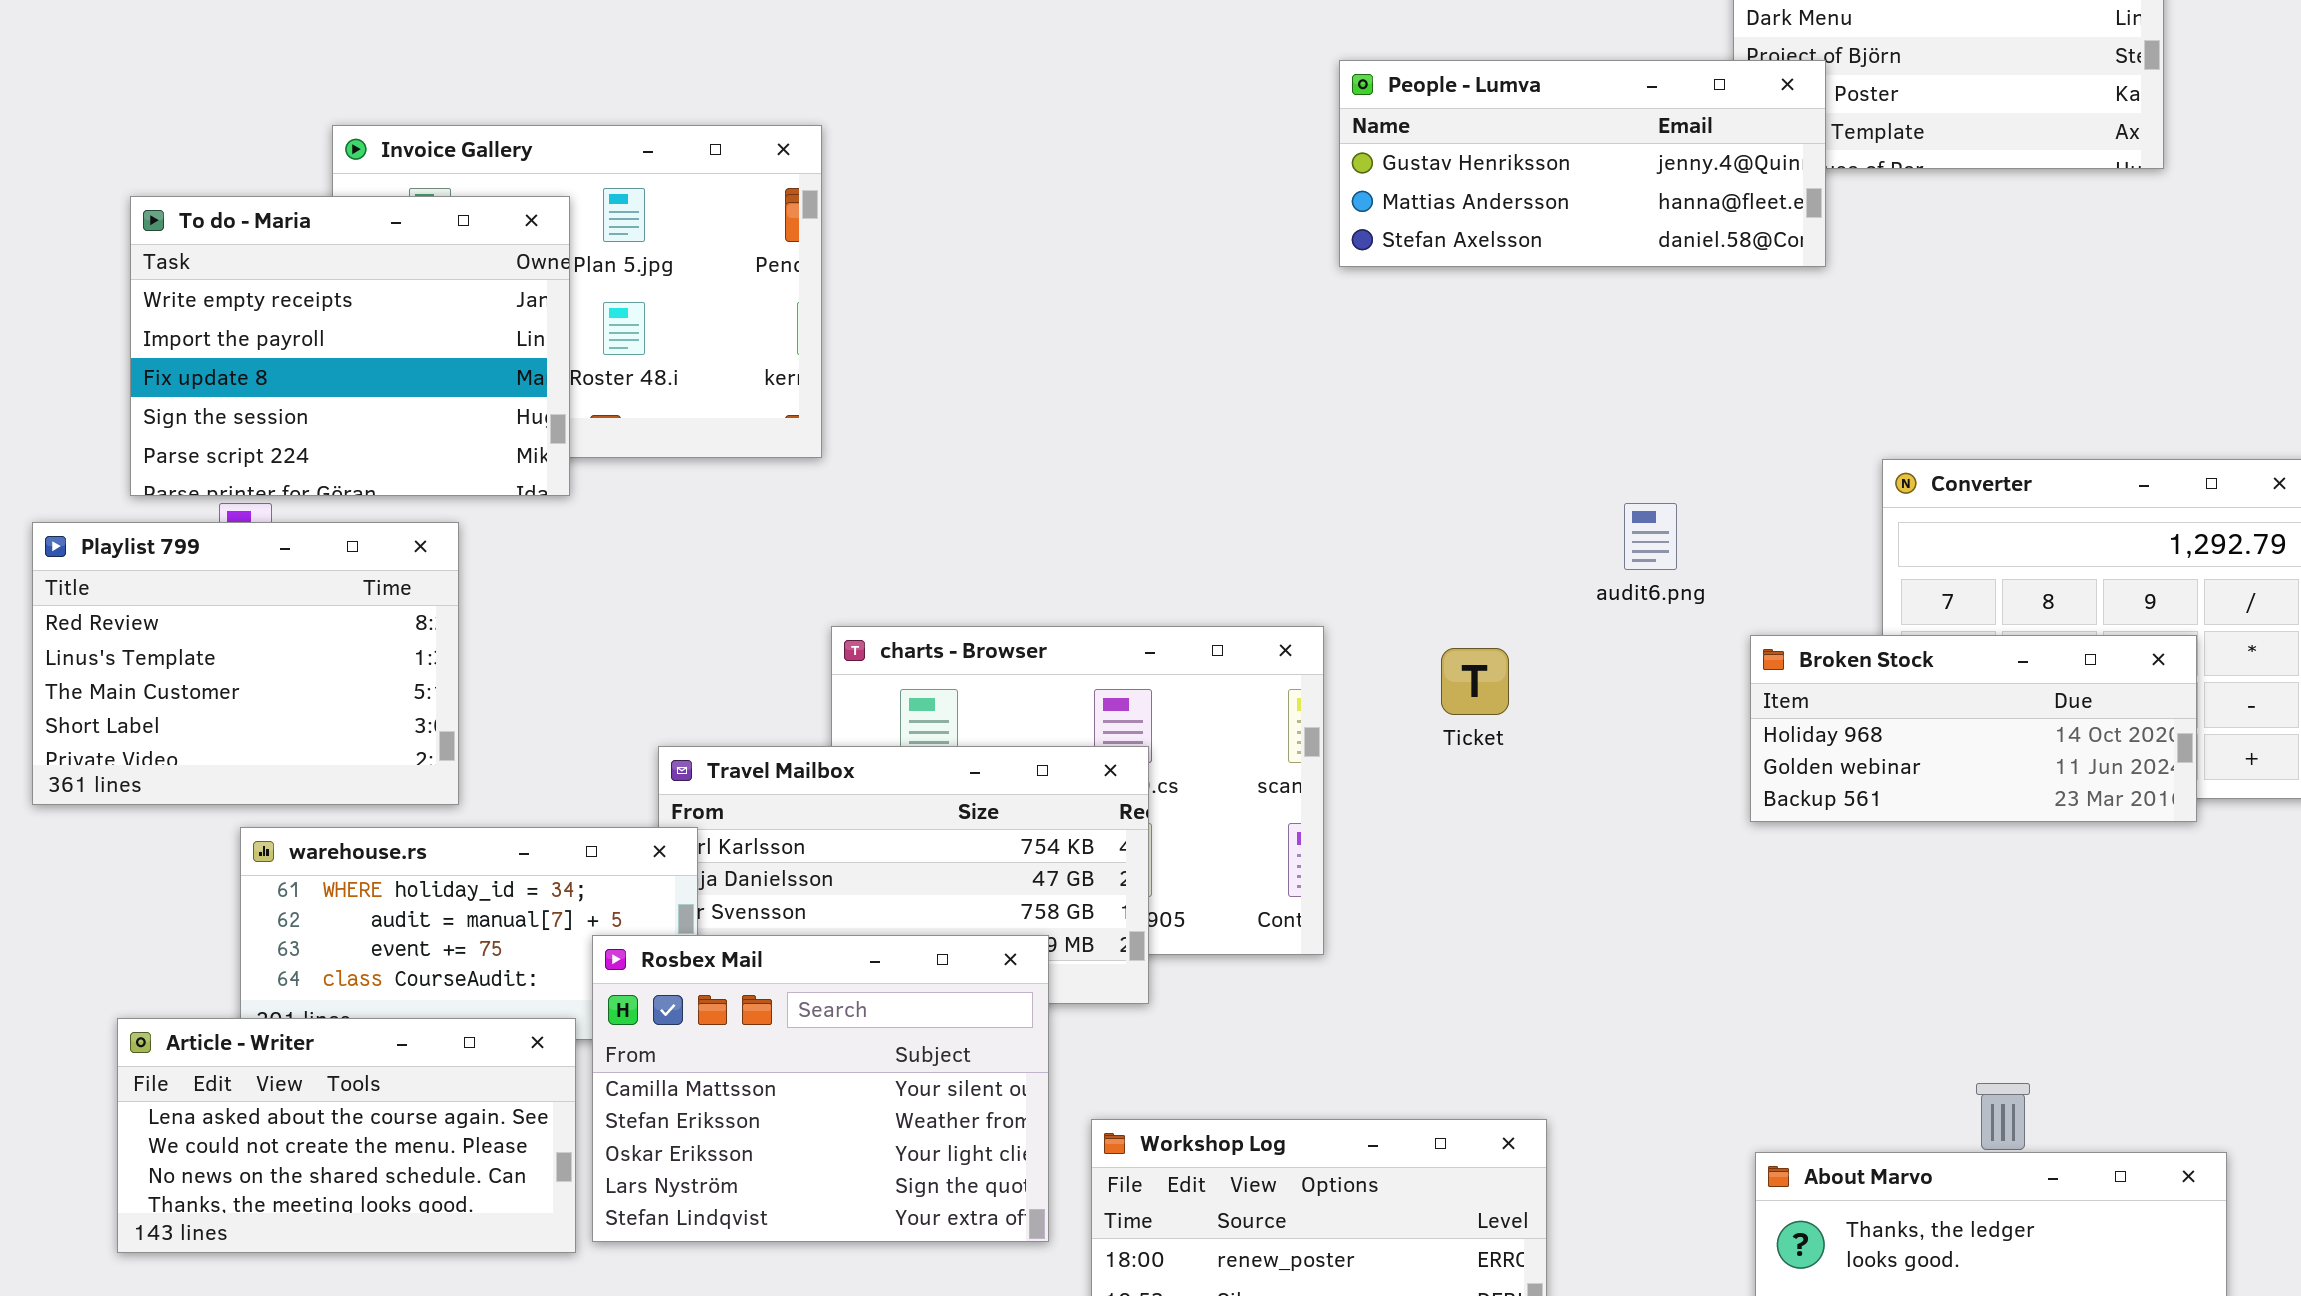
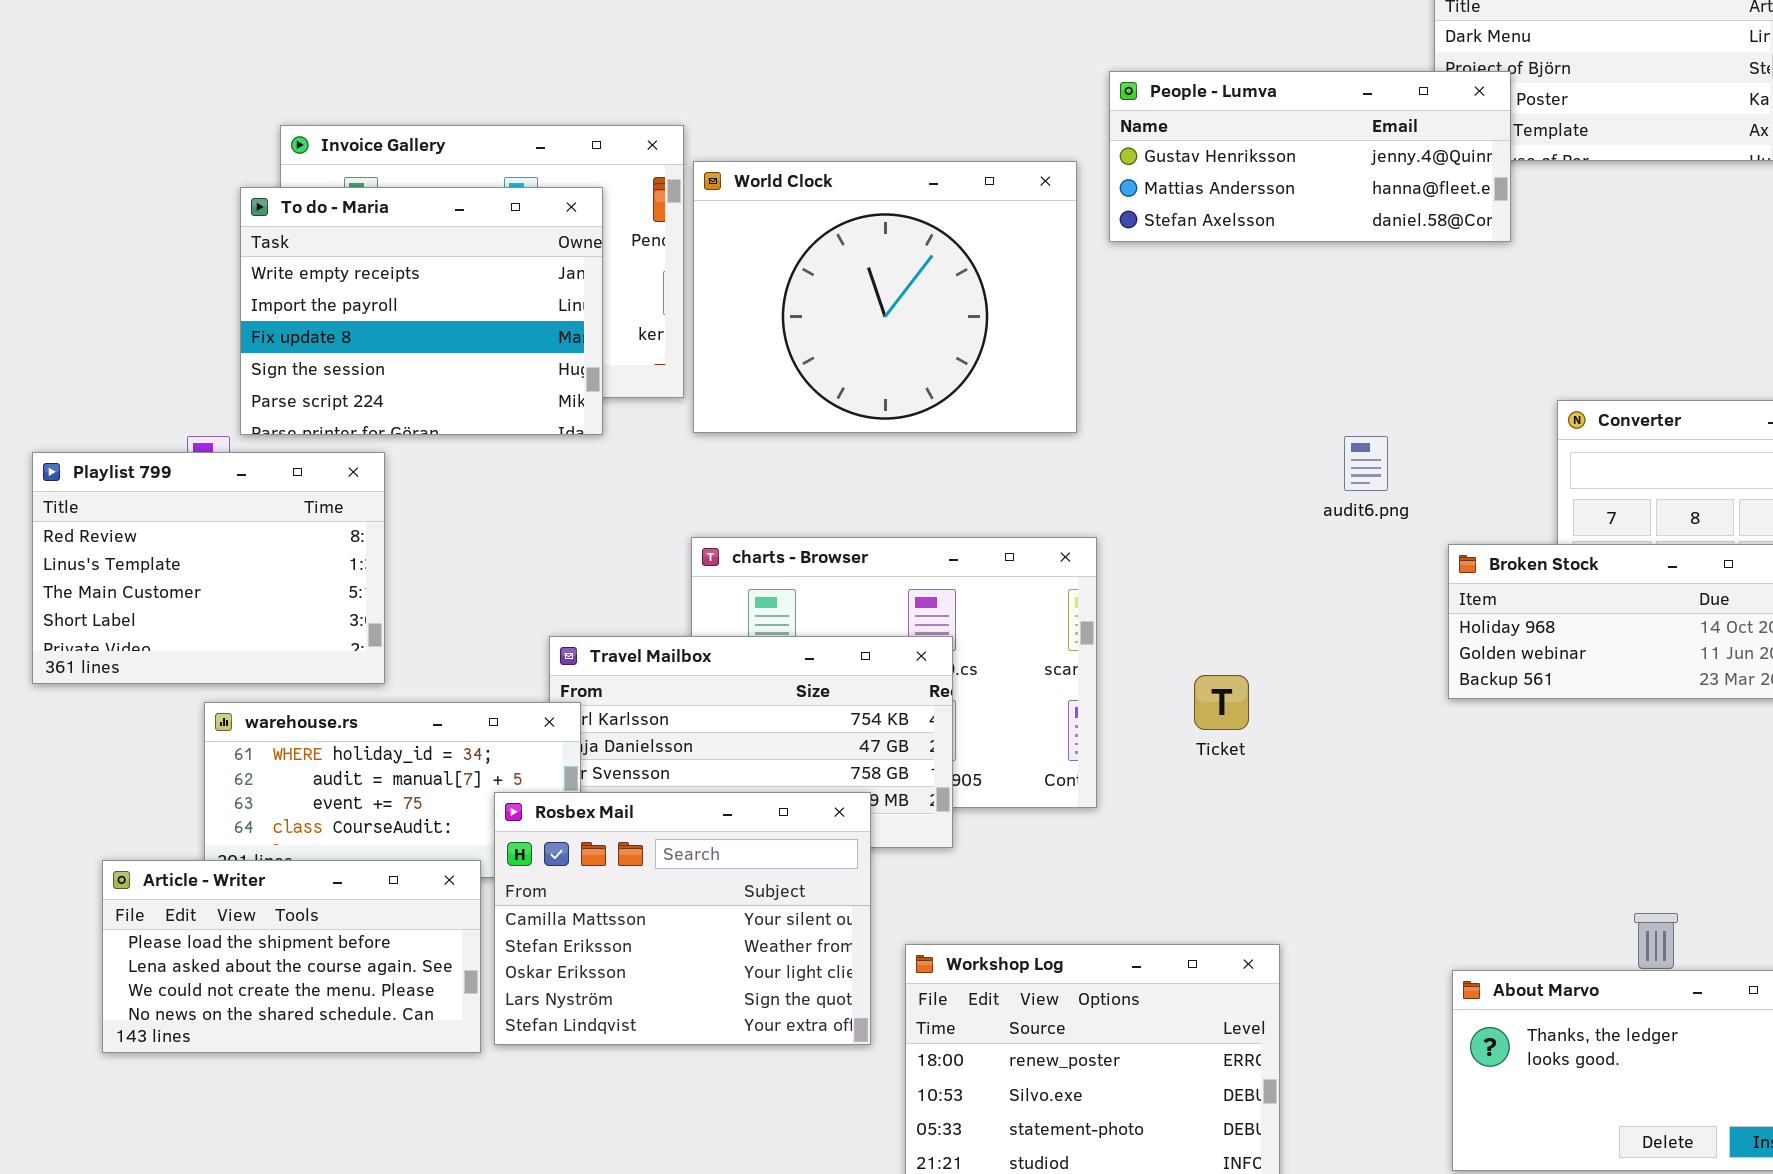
World Clock: none -> [693,161,1077,433], opened
To do - Maria: [130,196,570,496] -> [240,187,603,435], moved
Ticket: [1441,648,1509,715] -> [1194,675,1249,730], moved
Article - Writer: [117,1018,576,1253] -> [102,860,481,1053], scrolled up 1 row

